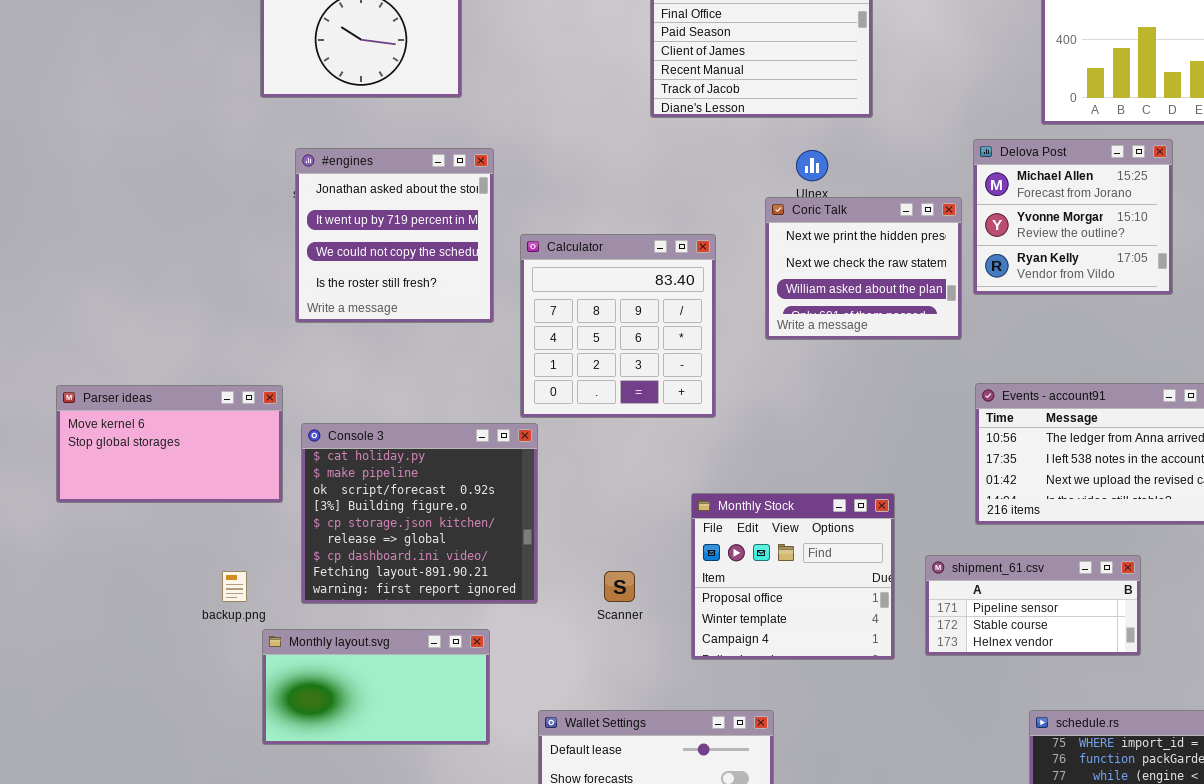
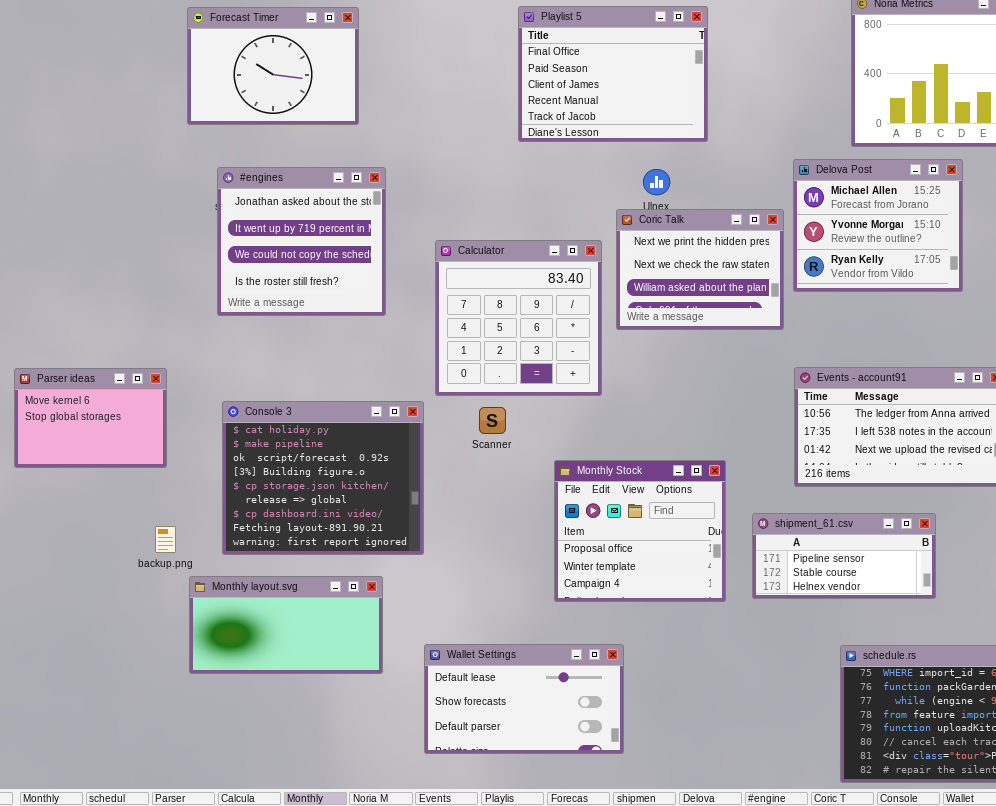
Calculator: [520,234,716,418] -> [435,240,602,396], moved
Parser ideas: [56,385,283,503] -> [14,368,167,468], resized
Scanner: [604,571,635,602] -> [479,407,506,434], moved

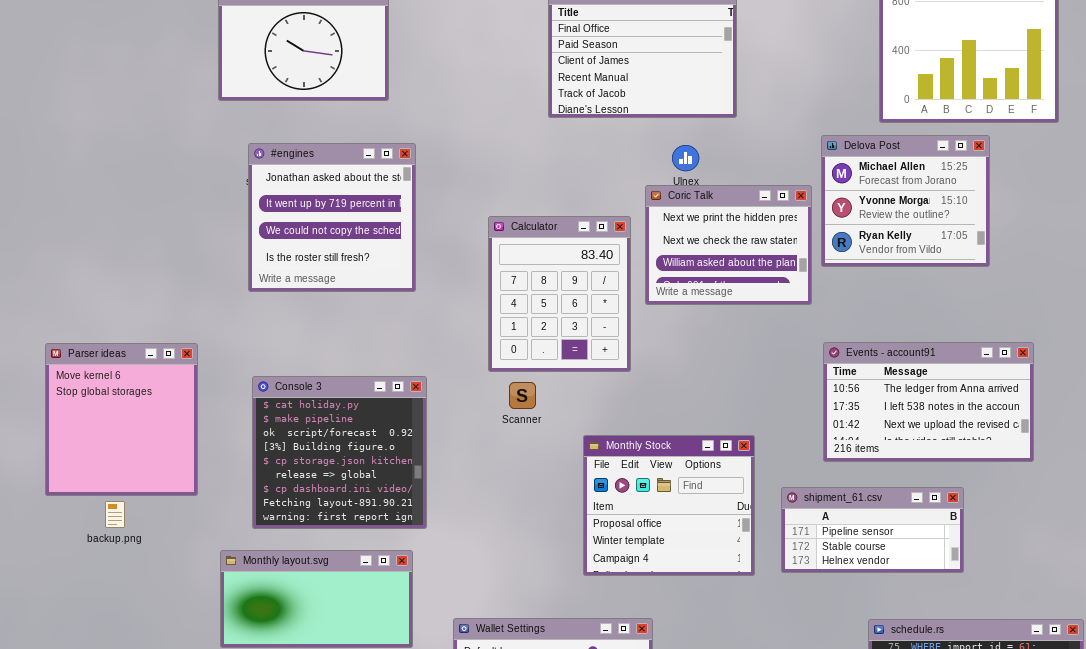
Calculator: [435,240,602,396] -> [488,216,631,372], resized
Parser ideas: [14,368,167,468] -> [45,343,198,496], resized
Console 3: [222,401,424,555] -> [252,376,427,529], resized
backup.png: [155,526,176,553] -> [105,501,125,528], moved

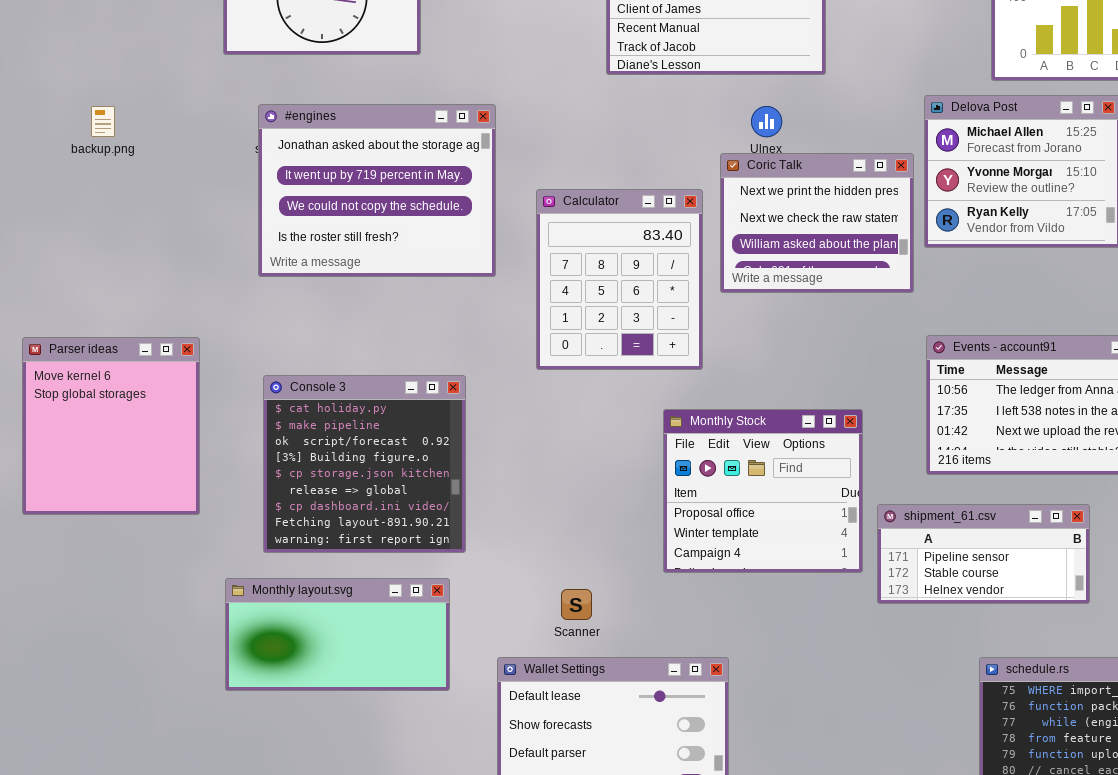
#engines: [248,143,416,292] -> [258,104,496,277], resized
Scanner: [509,382,536,409] -> [561,589,592,620], moved
Monthly Stock: [583,435,755,576] -> [663,409,863,573], moved
backup.png: [105,501,125,528] -> [91,106,115,137], moved

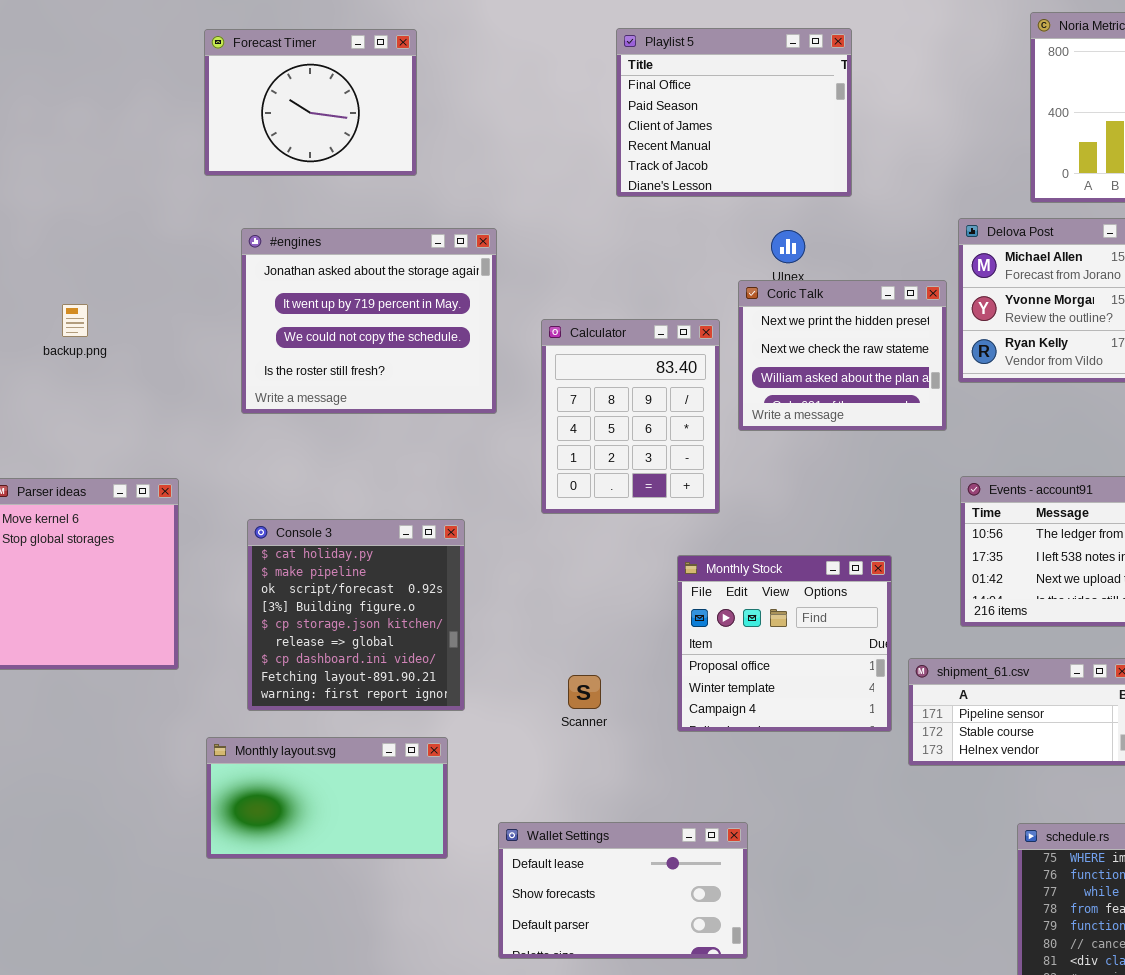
backup.png: [91,106,115,137] -> [62,304,88,337], moved
Scanner: [561,589,592,620] -> [568,675,601,709], moved

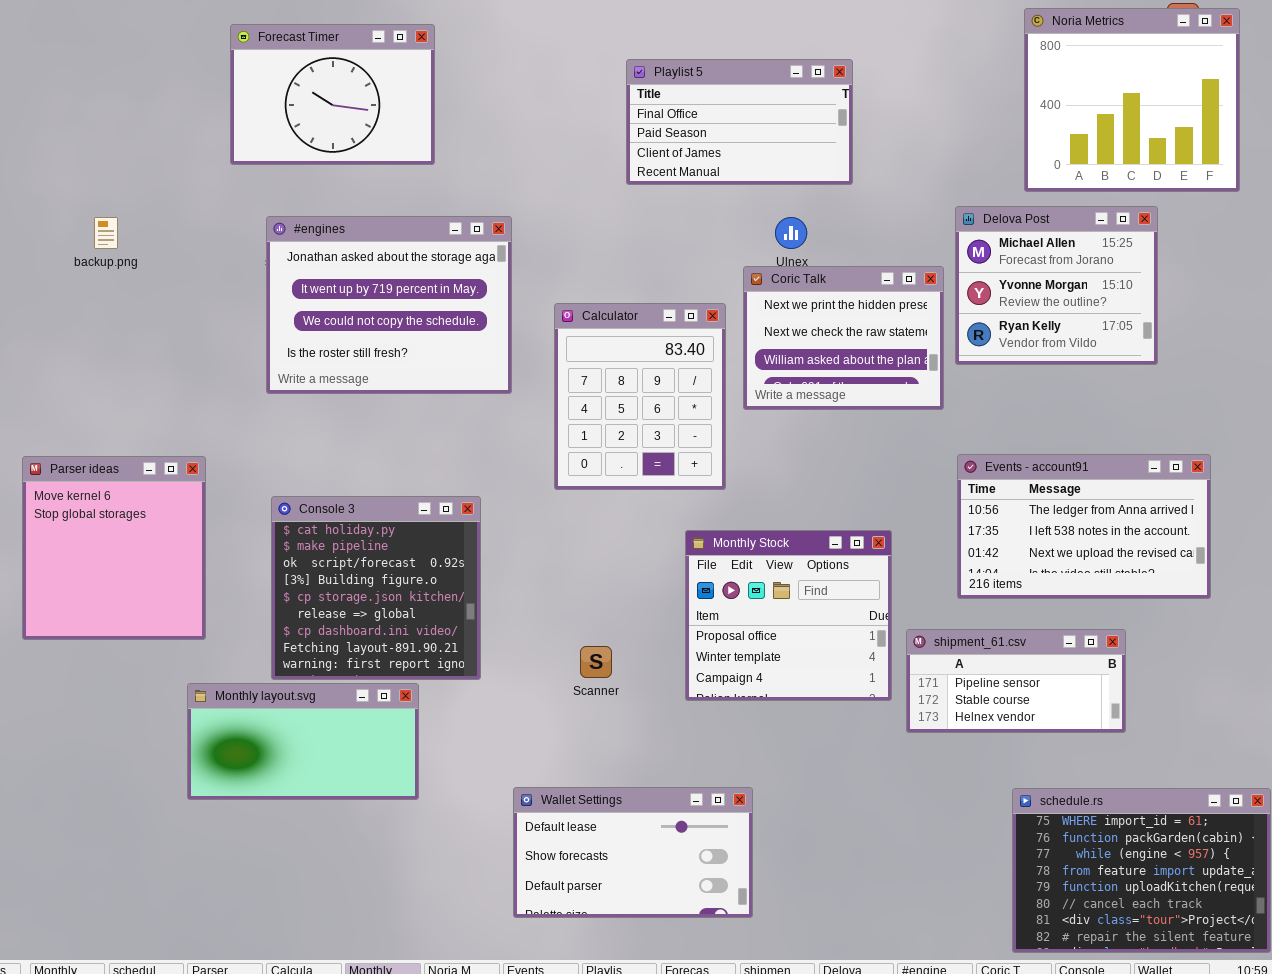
Playlist 5: [616,28,852,197] -> [626,59,853,185], resized
backup.png: [62,304,88,337] -> [94,217,118,249], moved
Monthly layout.svg: [206,737,448,859] -> [187,683,419,800], moved

